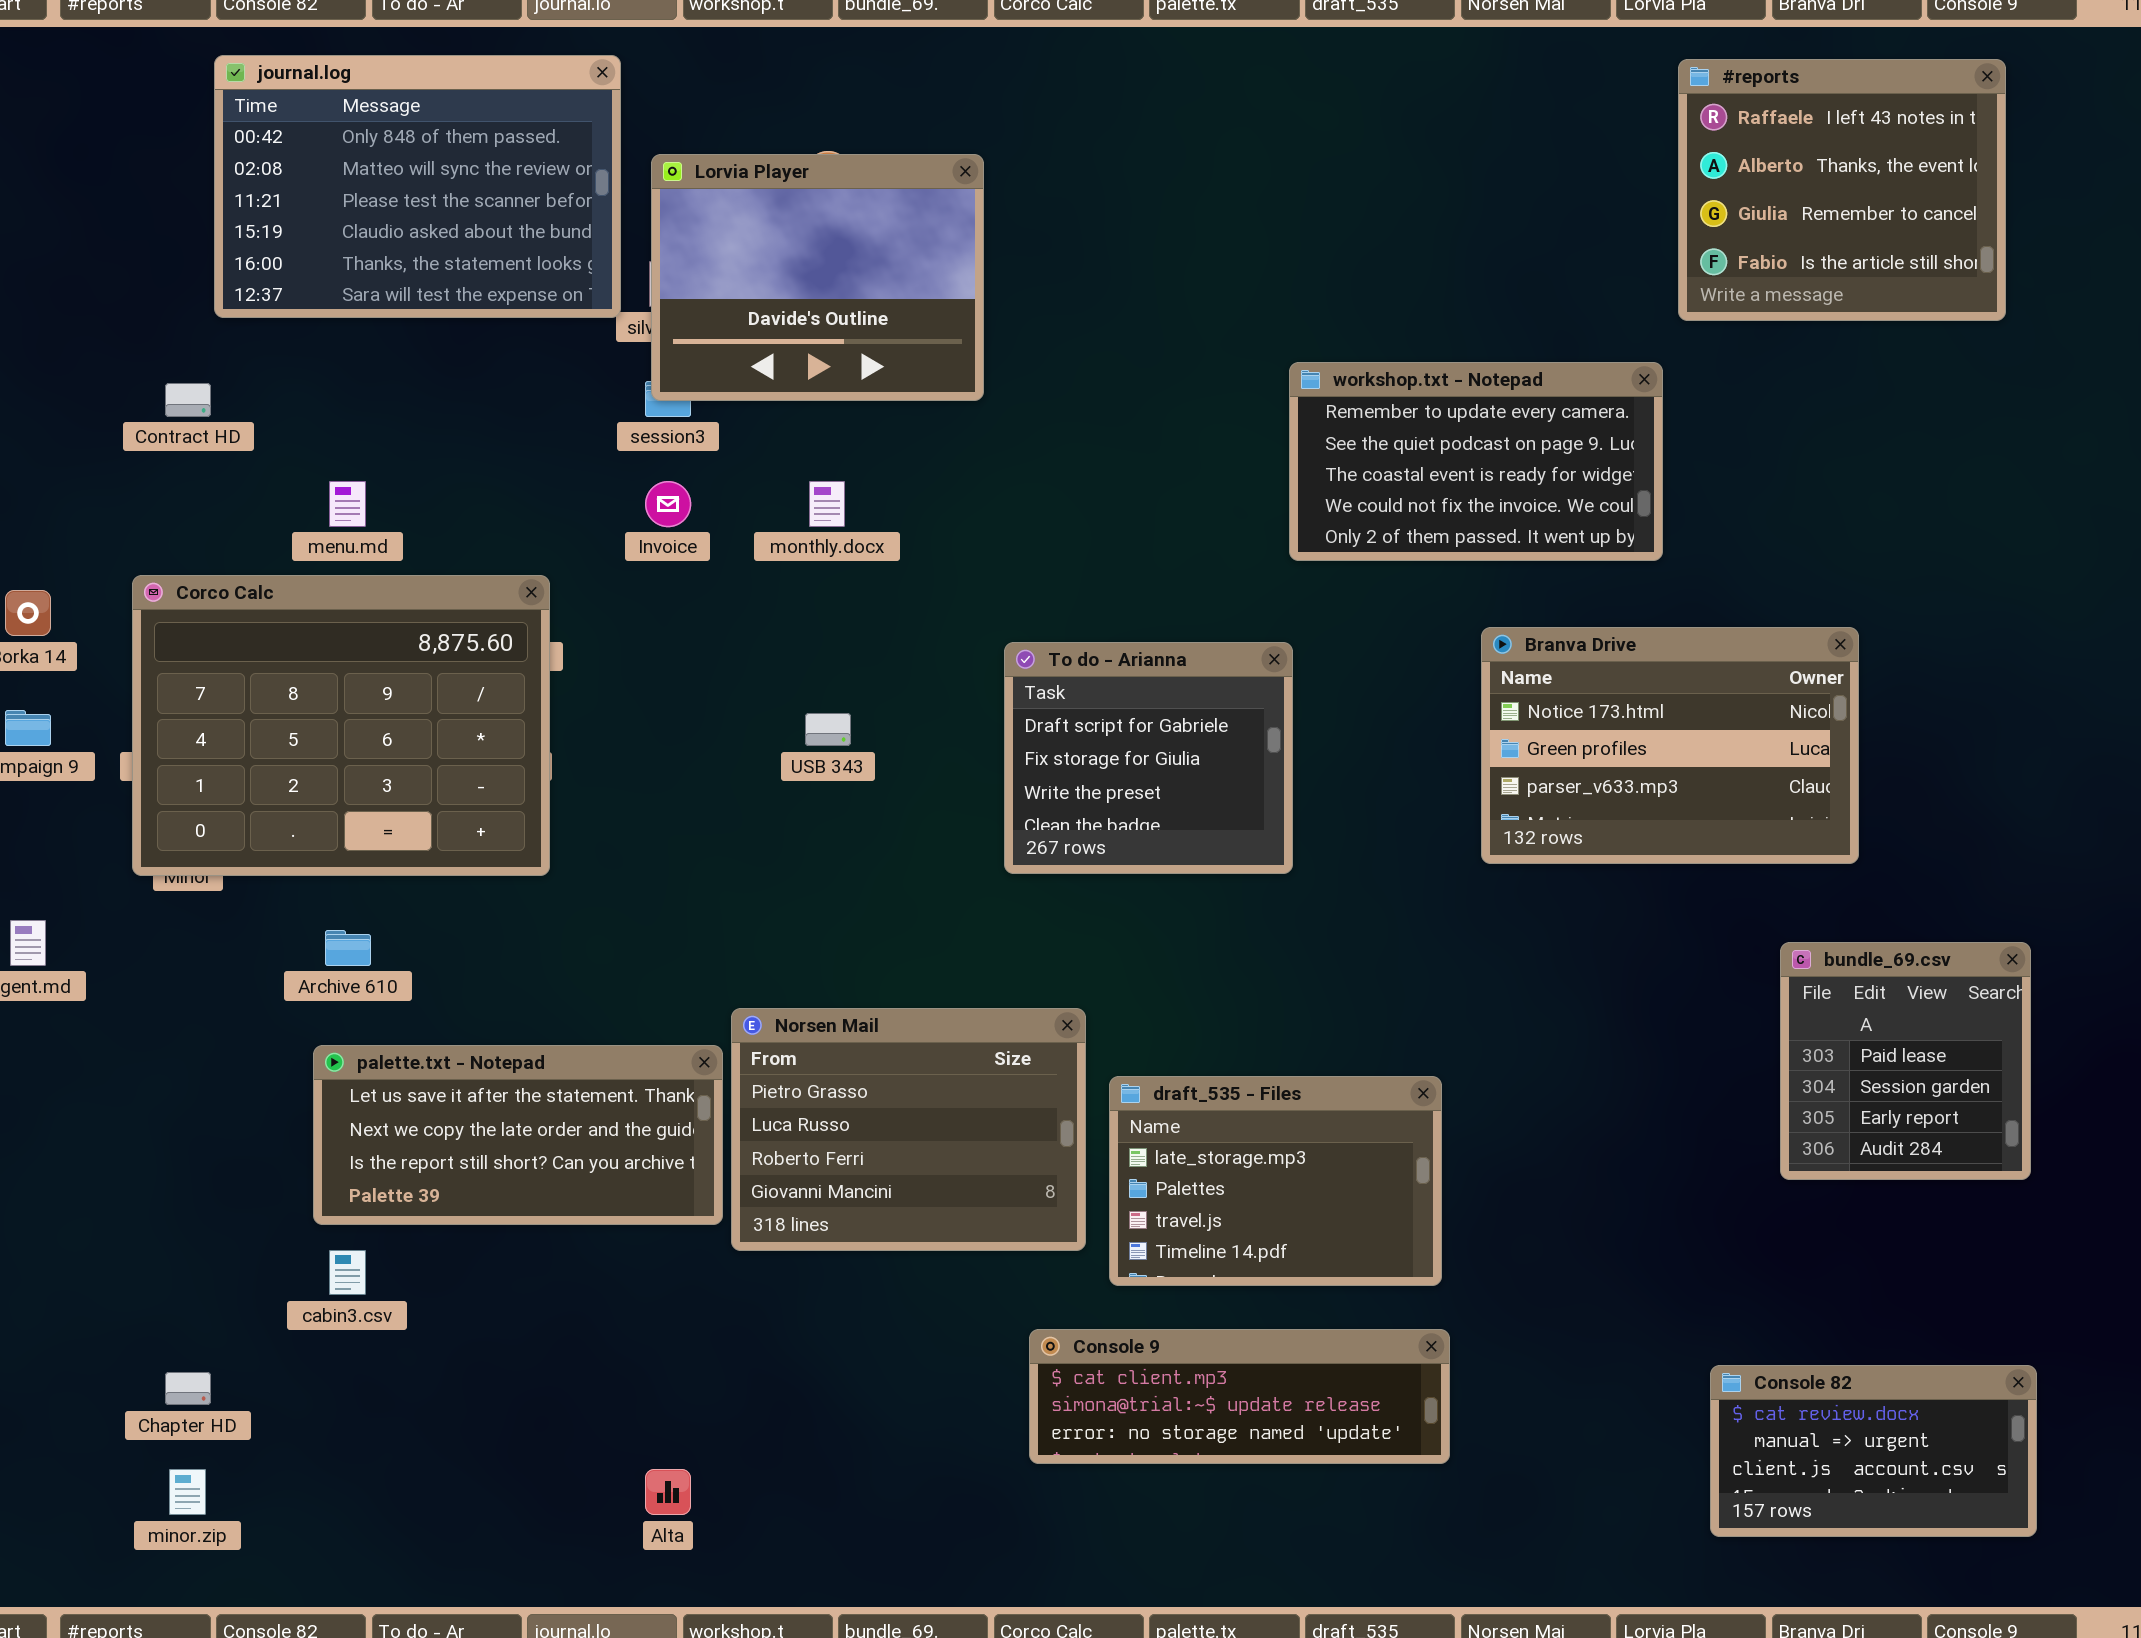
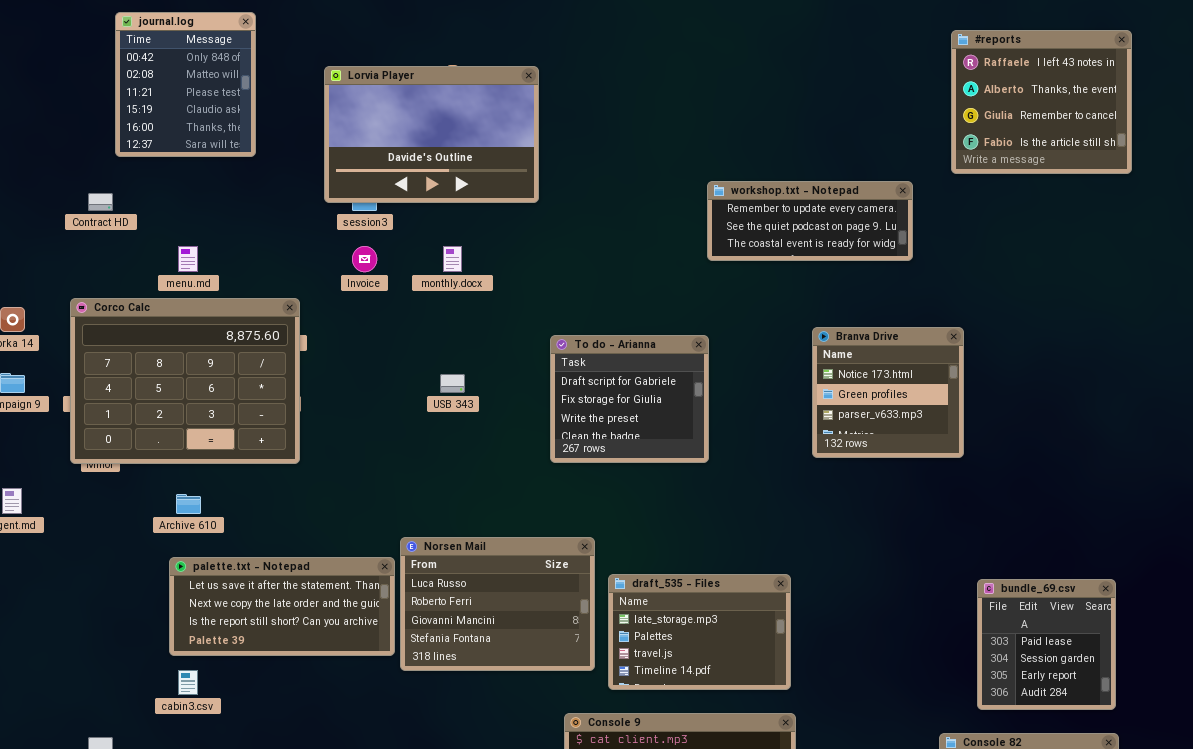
journal.log: [214,55,621,318] -> [115,12,256,157], resized
#reports: [1678,59,2006,321] -> [951,30,1132,174], moved
Lorvia Player: [651,154,984,401] -> [324,66,539,203], resized
workshop.txt - Notepad: [1289,362,1663,561] -> [707,181,913,261], resized
Branva Drive: [1481,627,1859,864] -> [812,327,964,458], resized
bundle_69.csv: [1780,942,2031,1180] -> [977,579,1116,710], moved
Norsen Mail: [731,1008,1086,1251] -> [400,537,595,671], scrolled down 1 row

